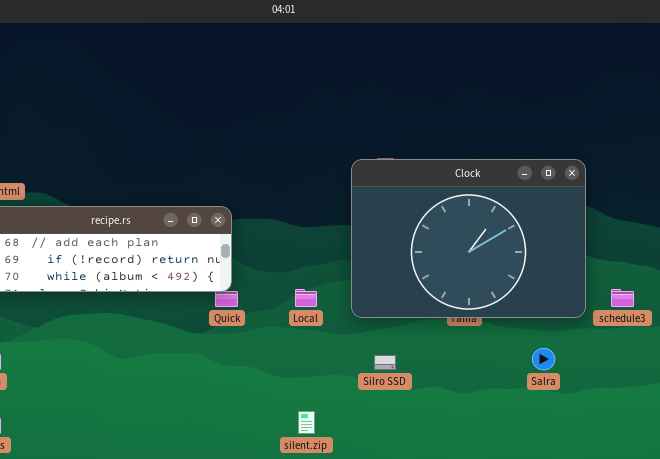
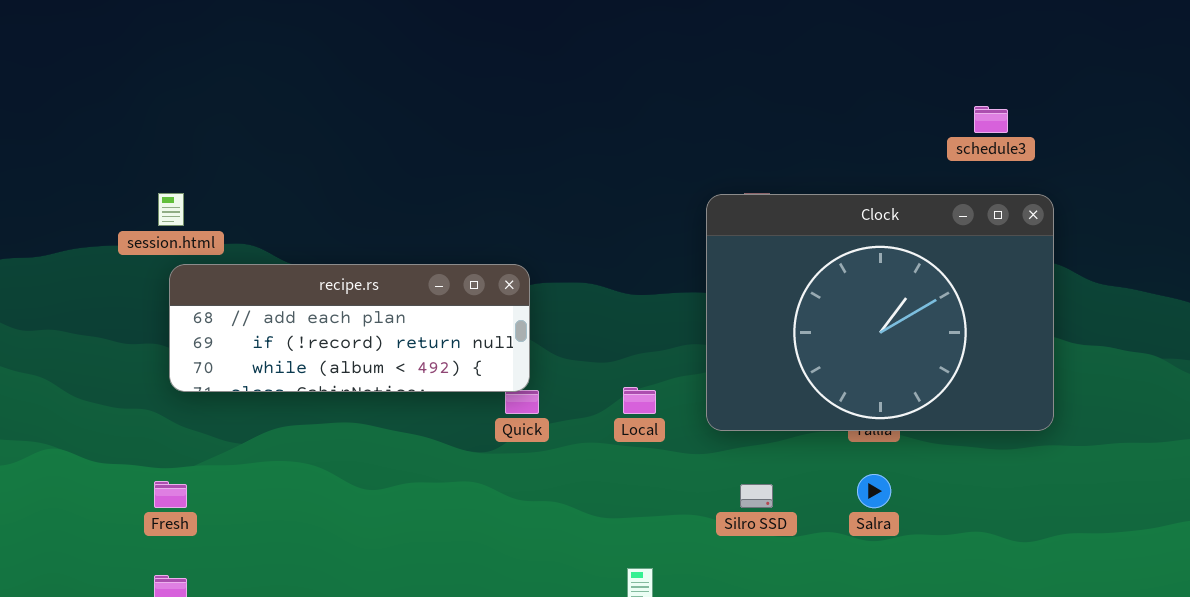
schedule3: [611,289,634,307] -> [974,106,1008,133], moved
Salra: [532,348,555,370] -> [857,474,891,508], moved

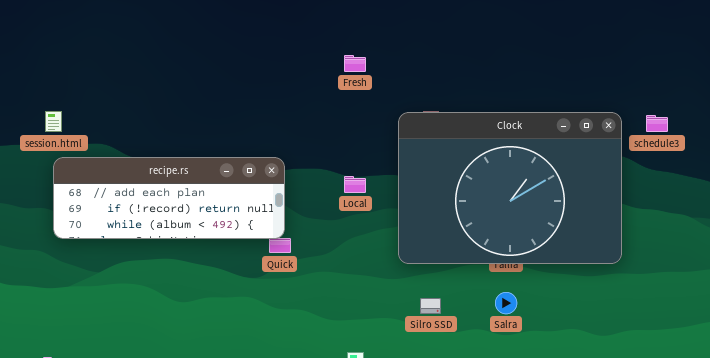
schedule3: [974,106,1008,133] -> [646,115,668,132], moved
Local: [623,387,656,414] -> [344,176,366,193], moved
Fresh: [154,481,187,508] -> [344,55,366,72], moved

